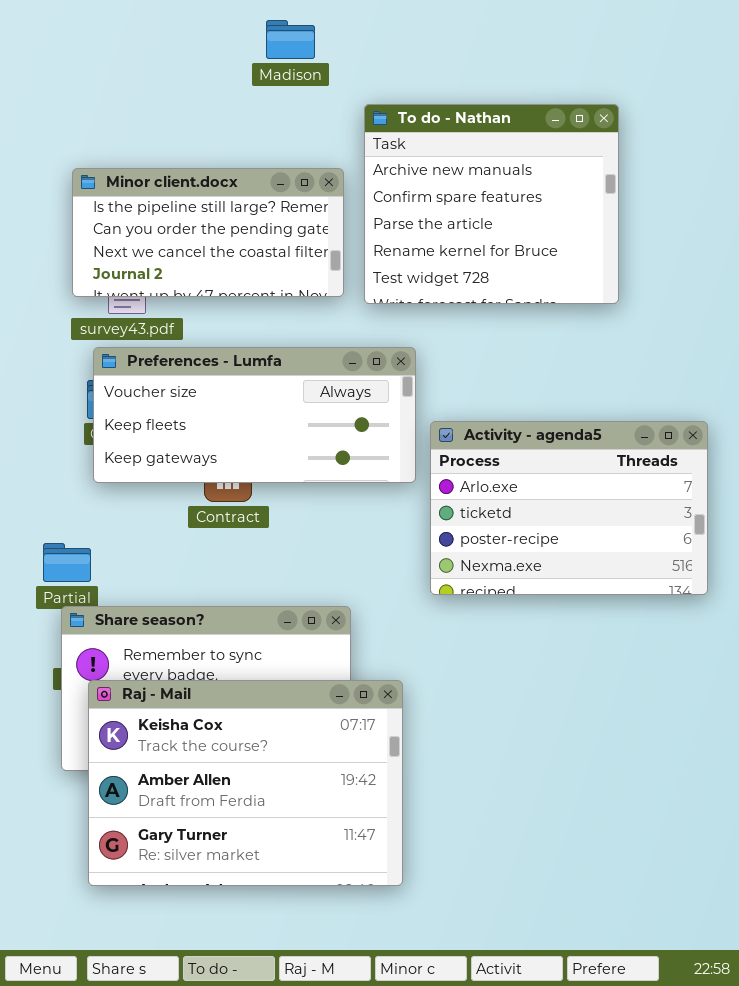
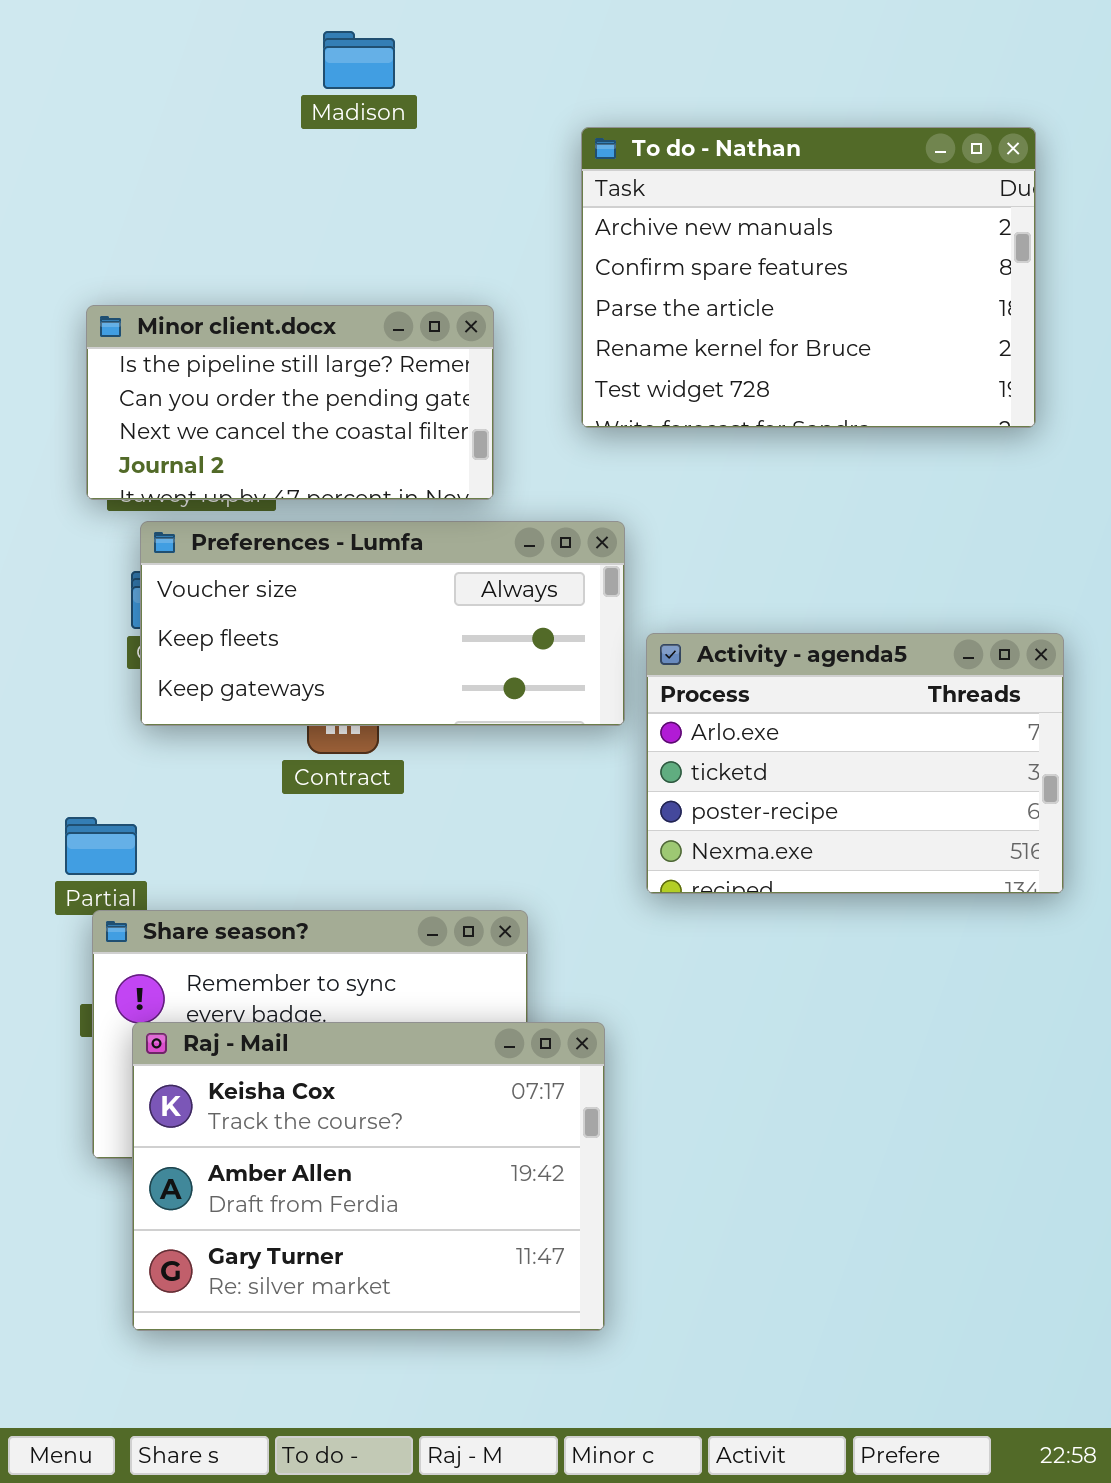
Madison: [266,20,315,59] -> [323,31,395,89], moved
To do - Nathan: [364,104,619,304] -> [581,127,1036,428], moved, resized
Minor client.docx: [72,168,344,297] -> [86,305,494,500], moved

